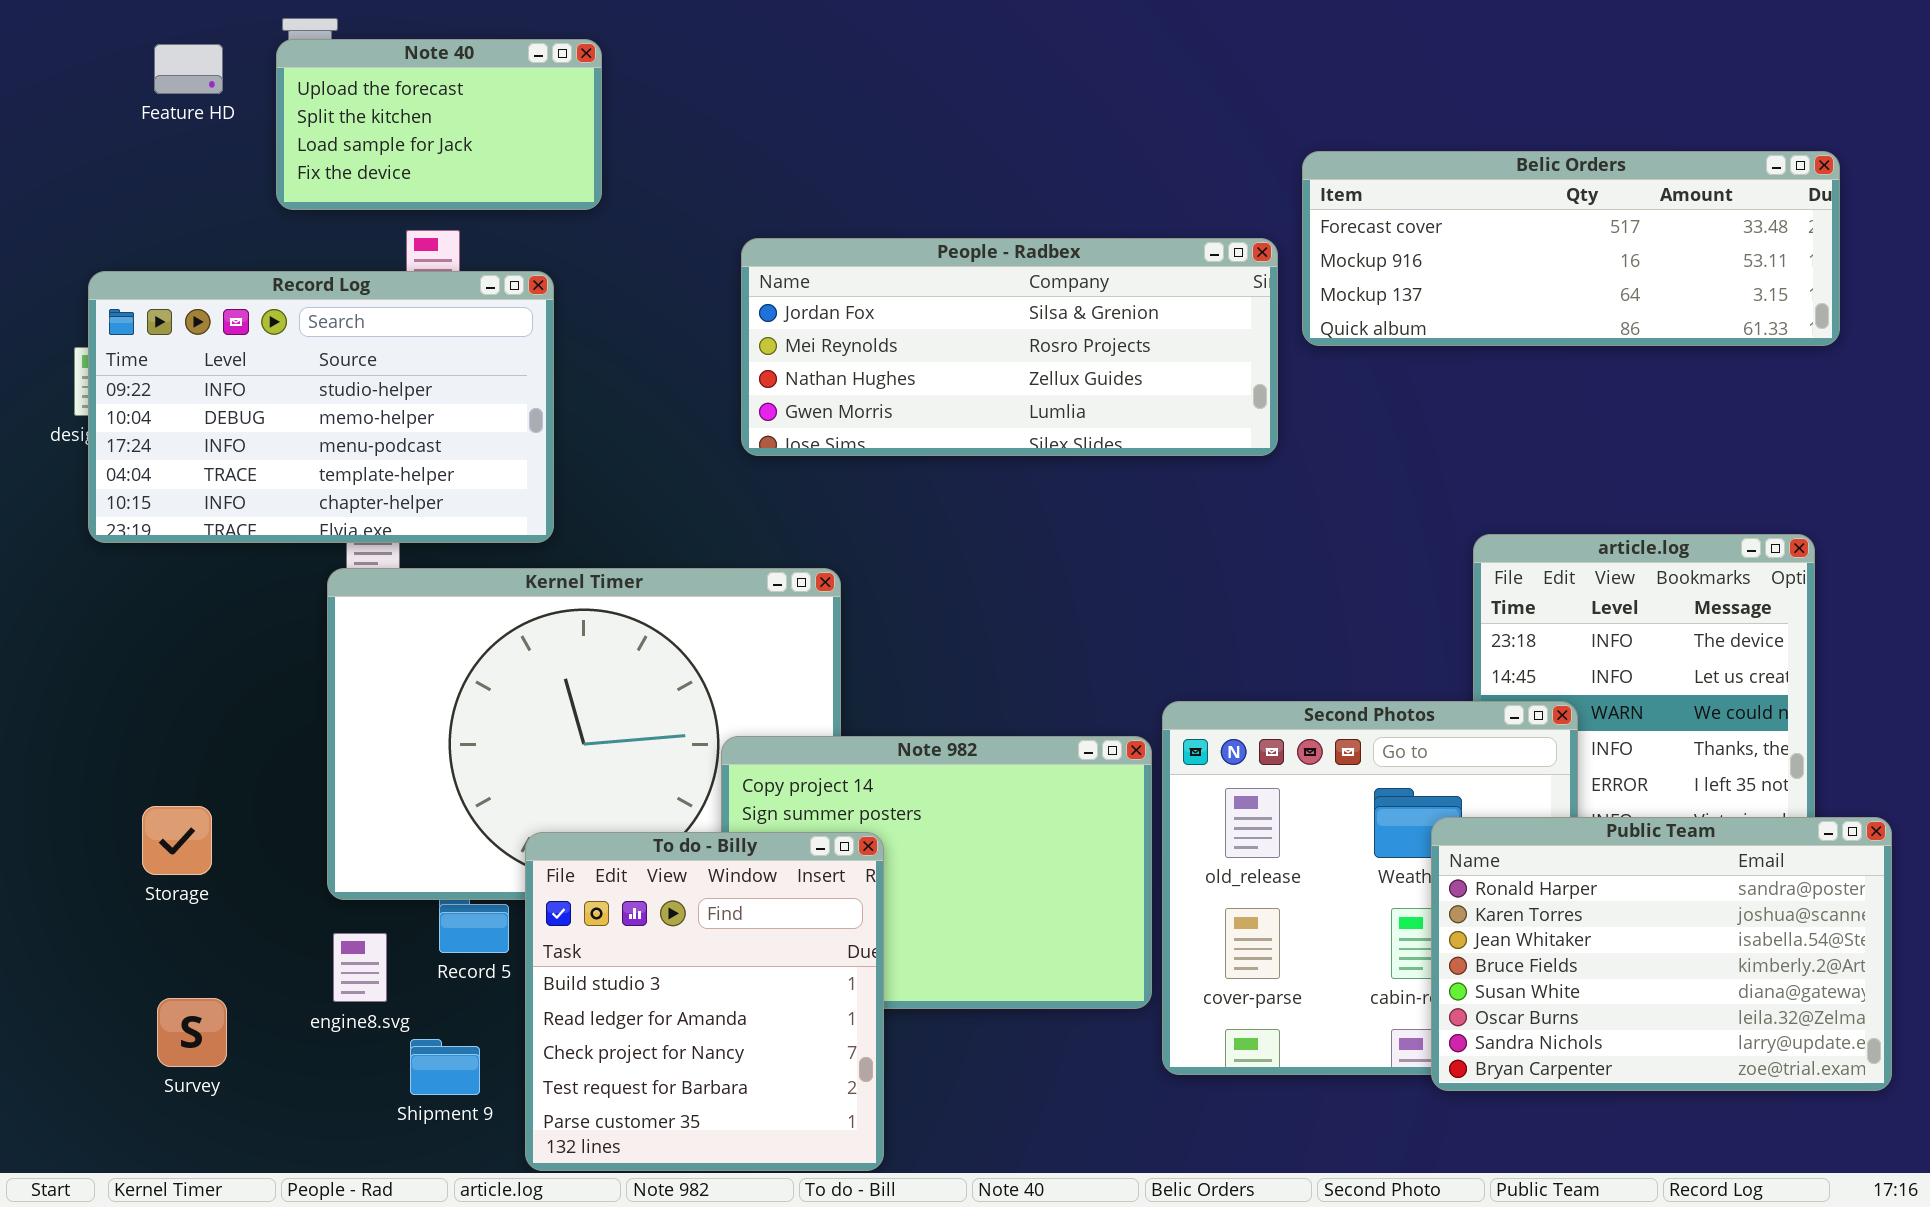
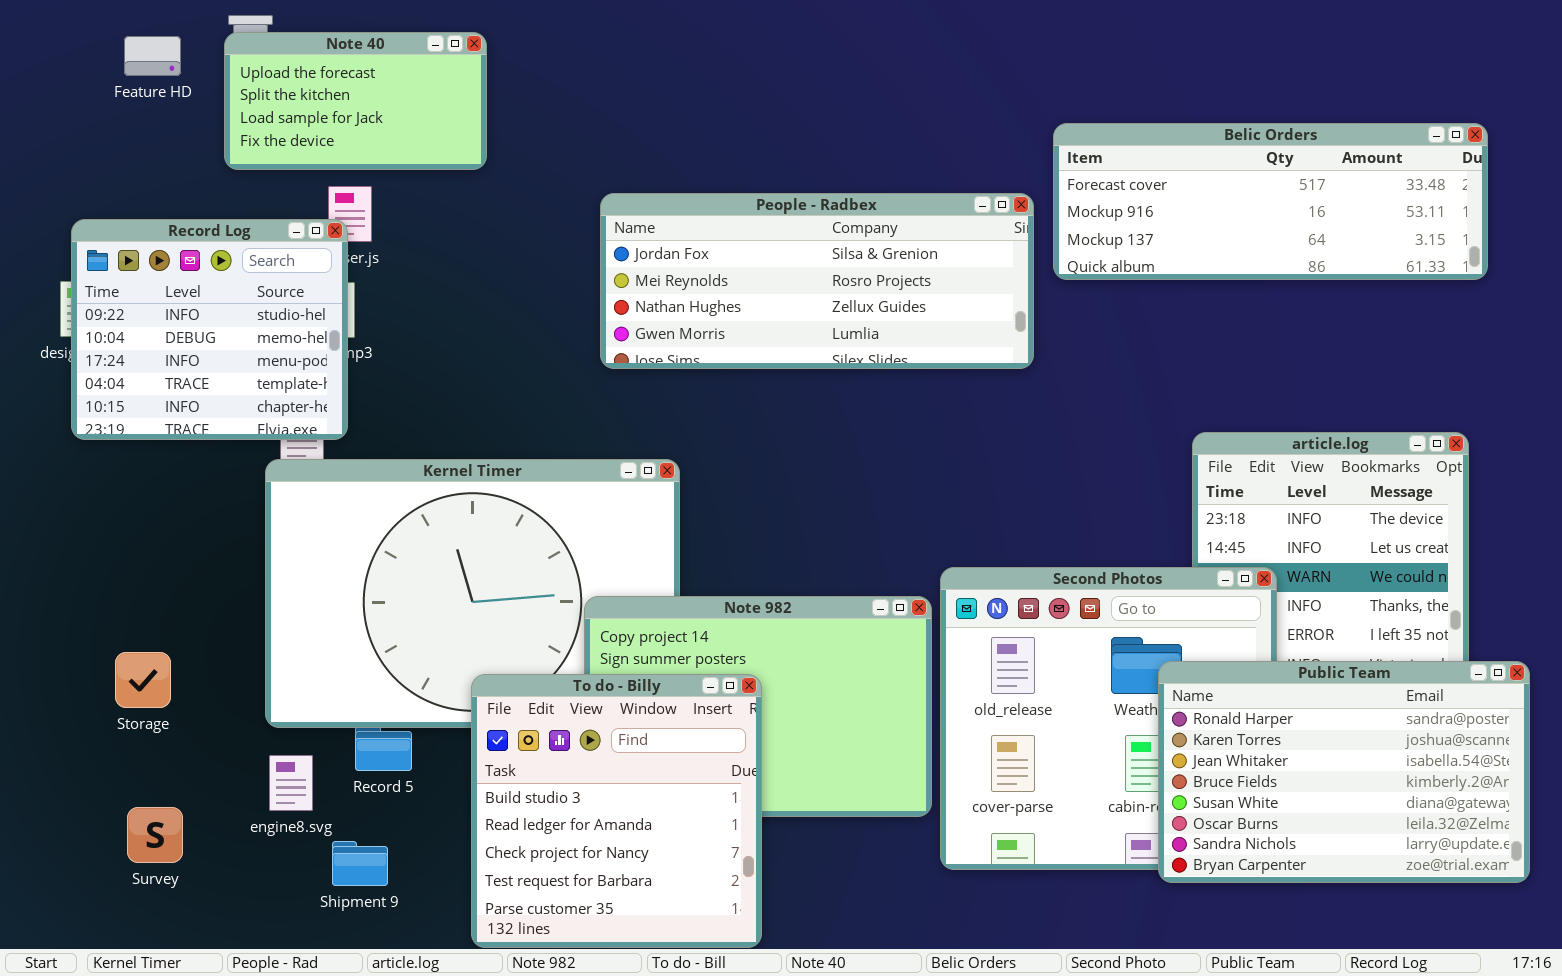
Record Log: [88,271,554,543] -> [71,219,348,440], resized
To do - Billy: [525,832,884,1171] -> [471,674,762,948], moved

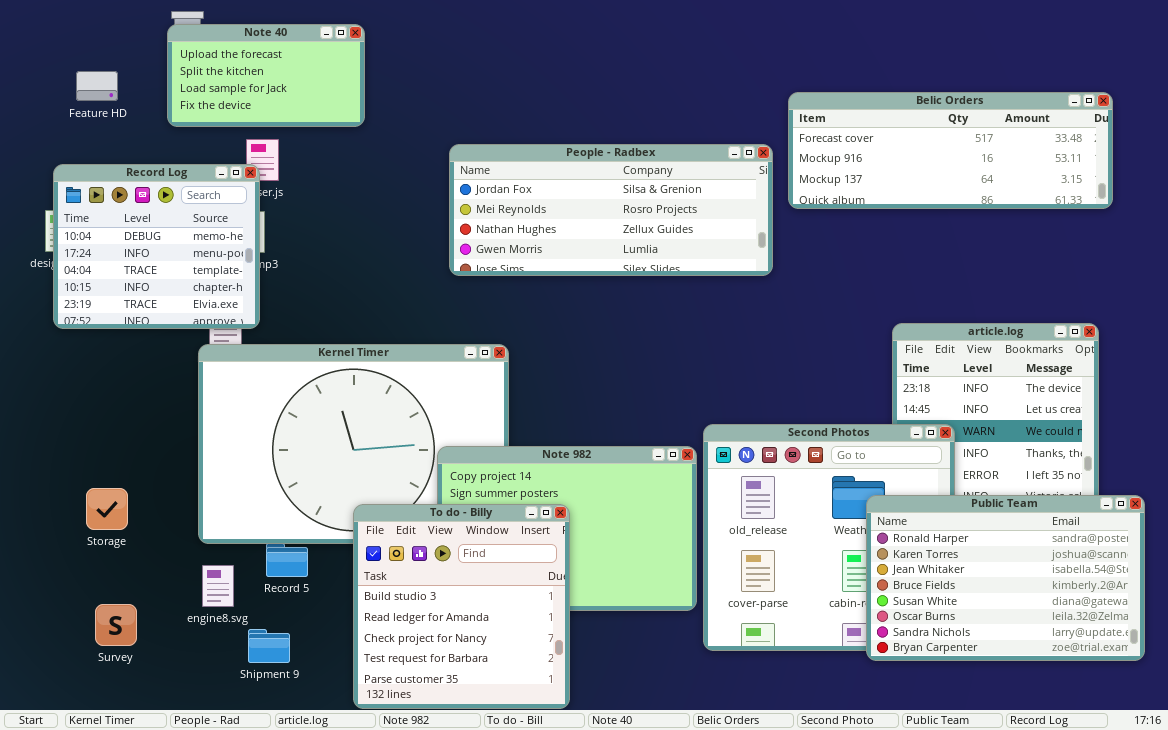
Feature HD: [124,36,181,76] -> [76,71,118,101], moved
Record Log: [71,219,348,440] -> [53,164,260,329], scrolled down 1 row

